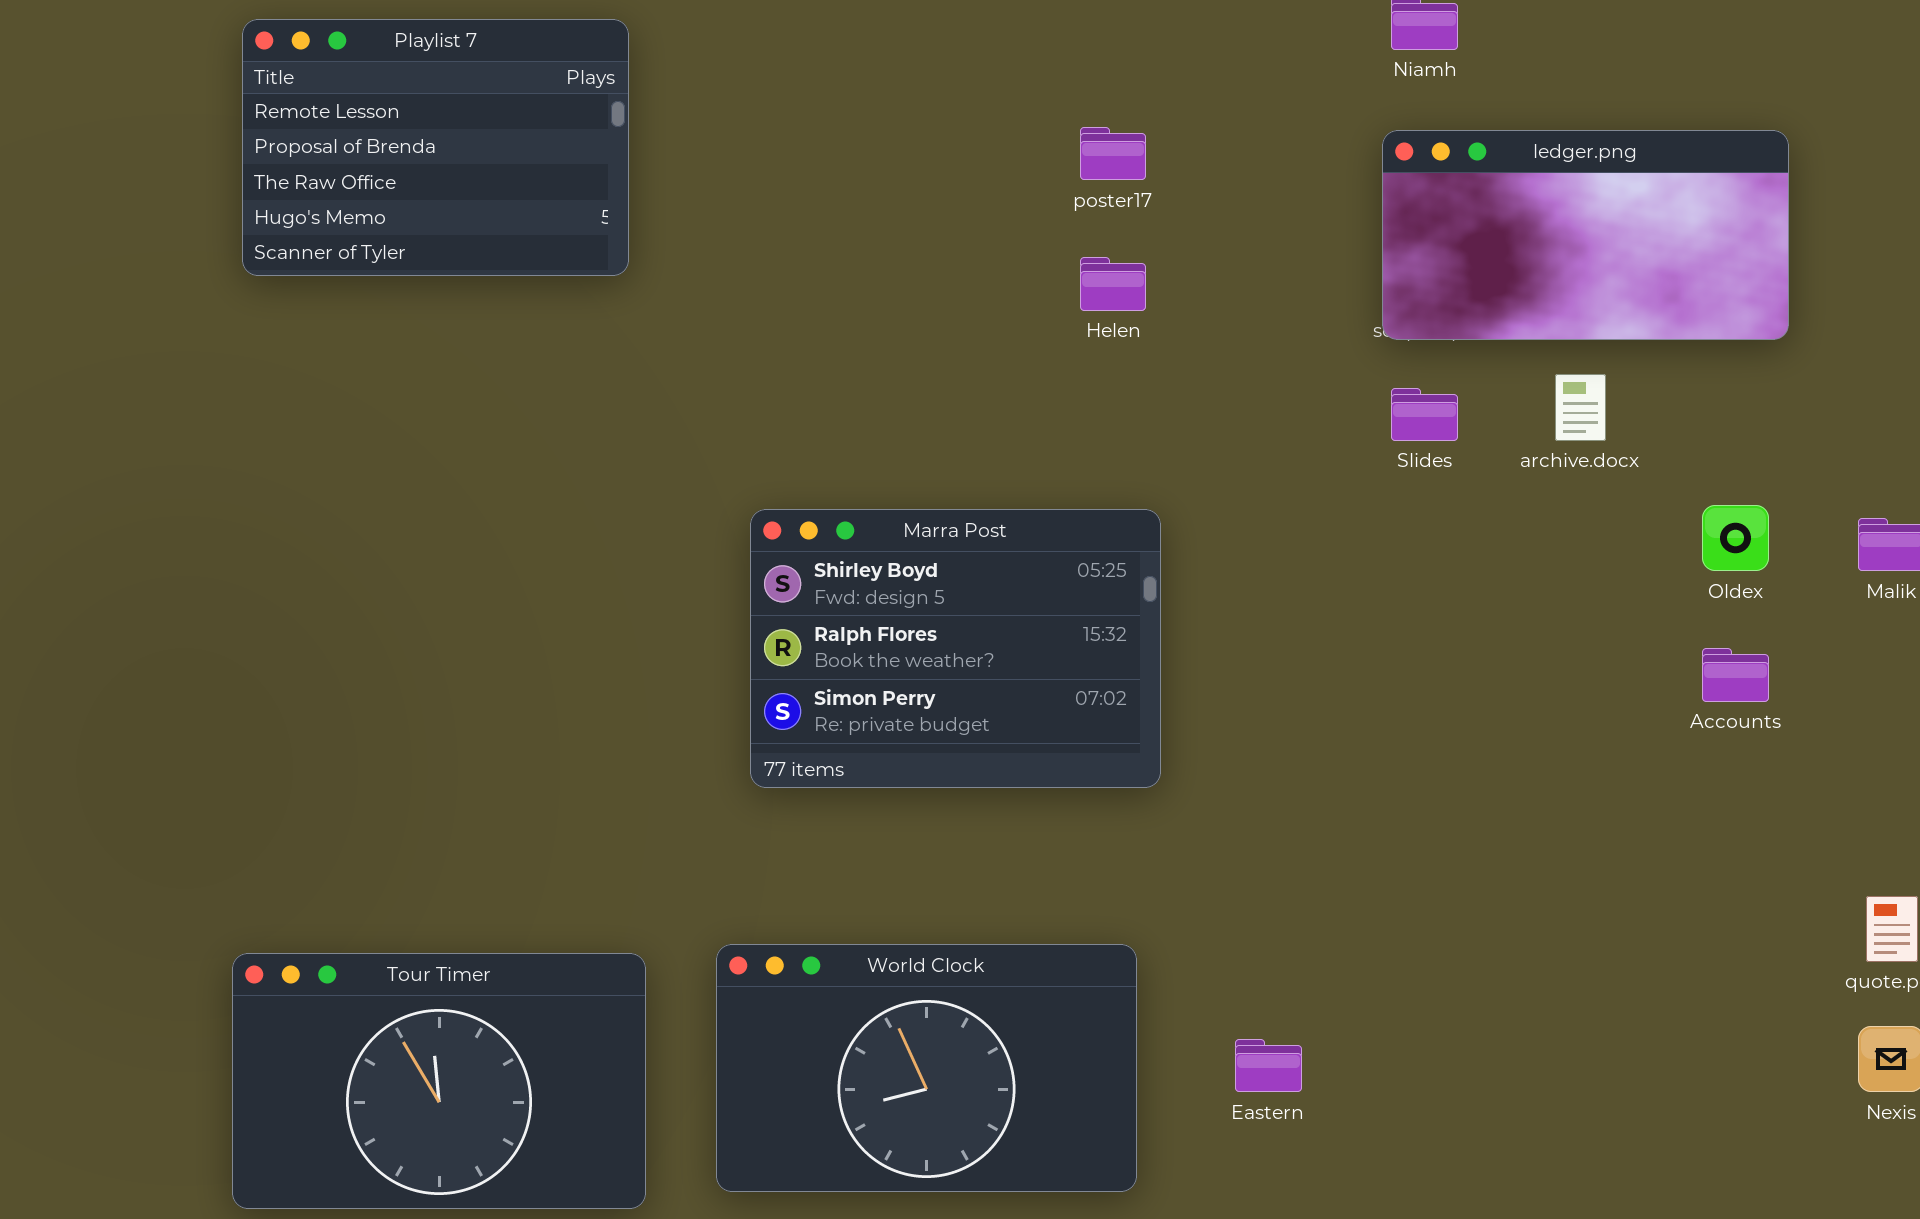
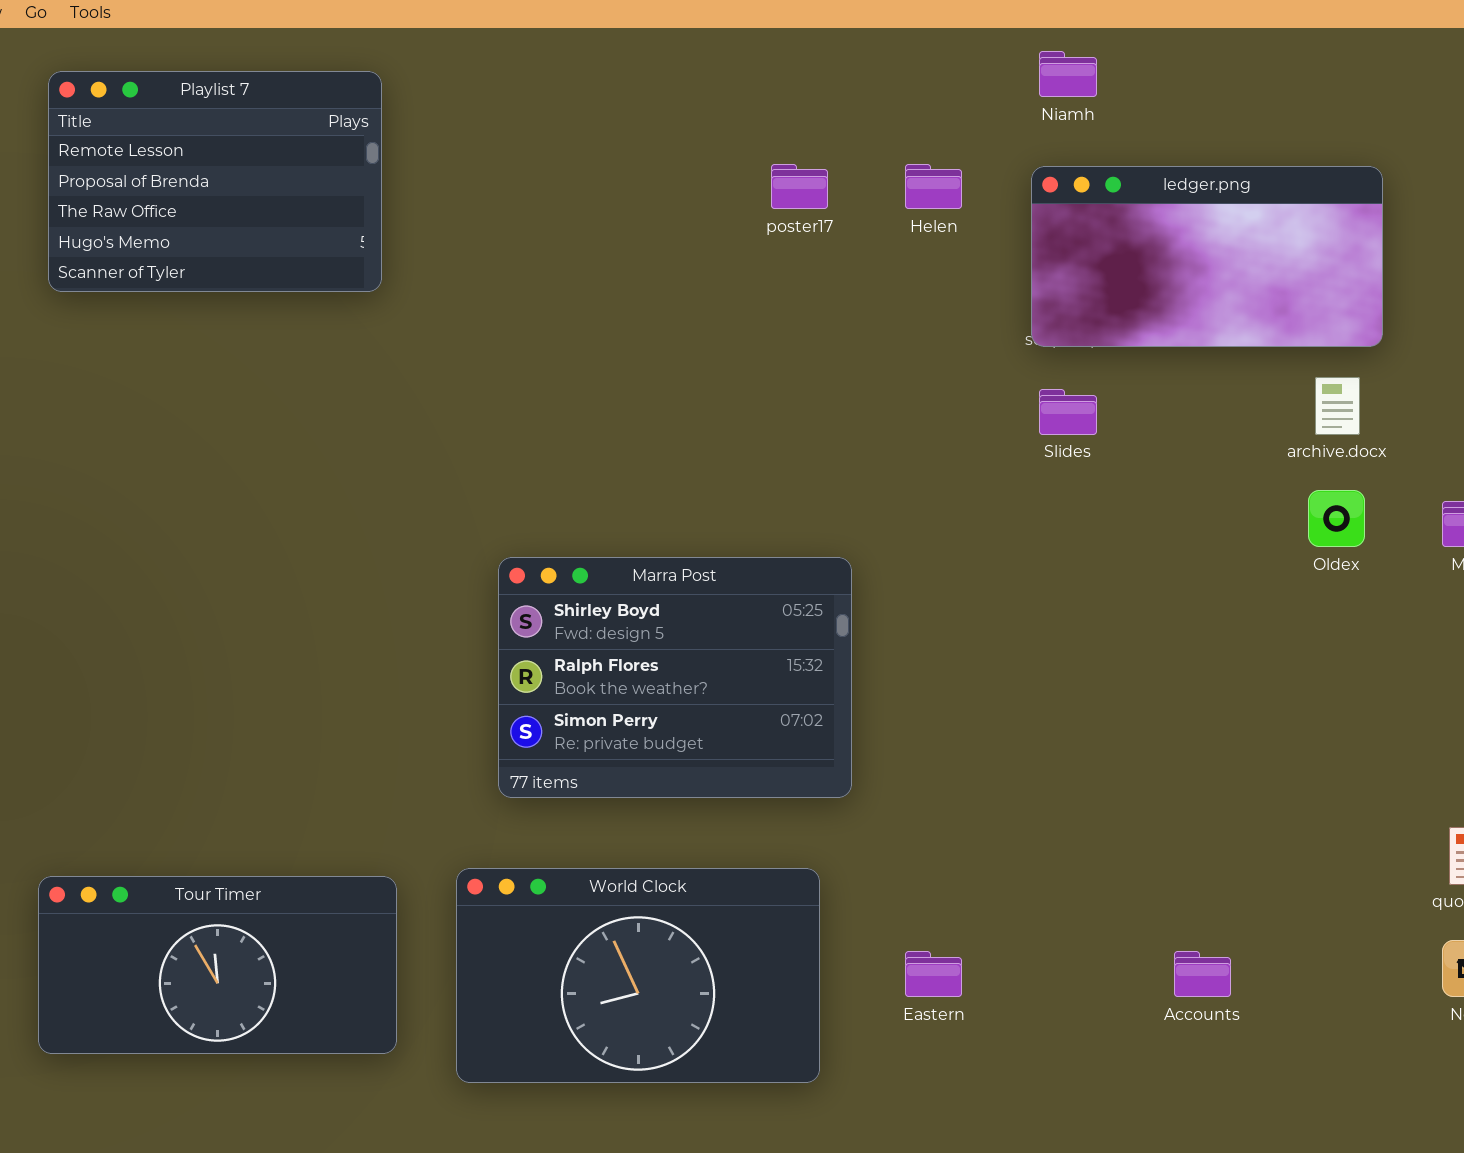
Helen: [1080,257,1146,311] -> [905,164,962,209], moved
archive.docx: [1555,374,1606,441] -> [1315,377,1360,435], moved
Marra Post: [750,509,1161,788] -> [498,557,852,798], moved
Accounts: [1702,648,1769,702] -> [1174,951,1231,997], moved
Tour Timer: [232,953,646,1209] -> [38,876,397,1054], resized

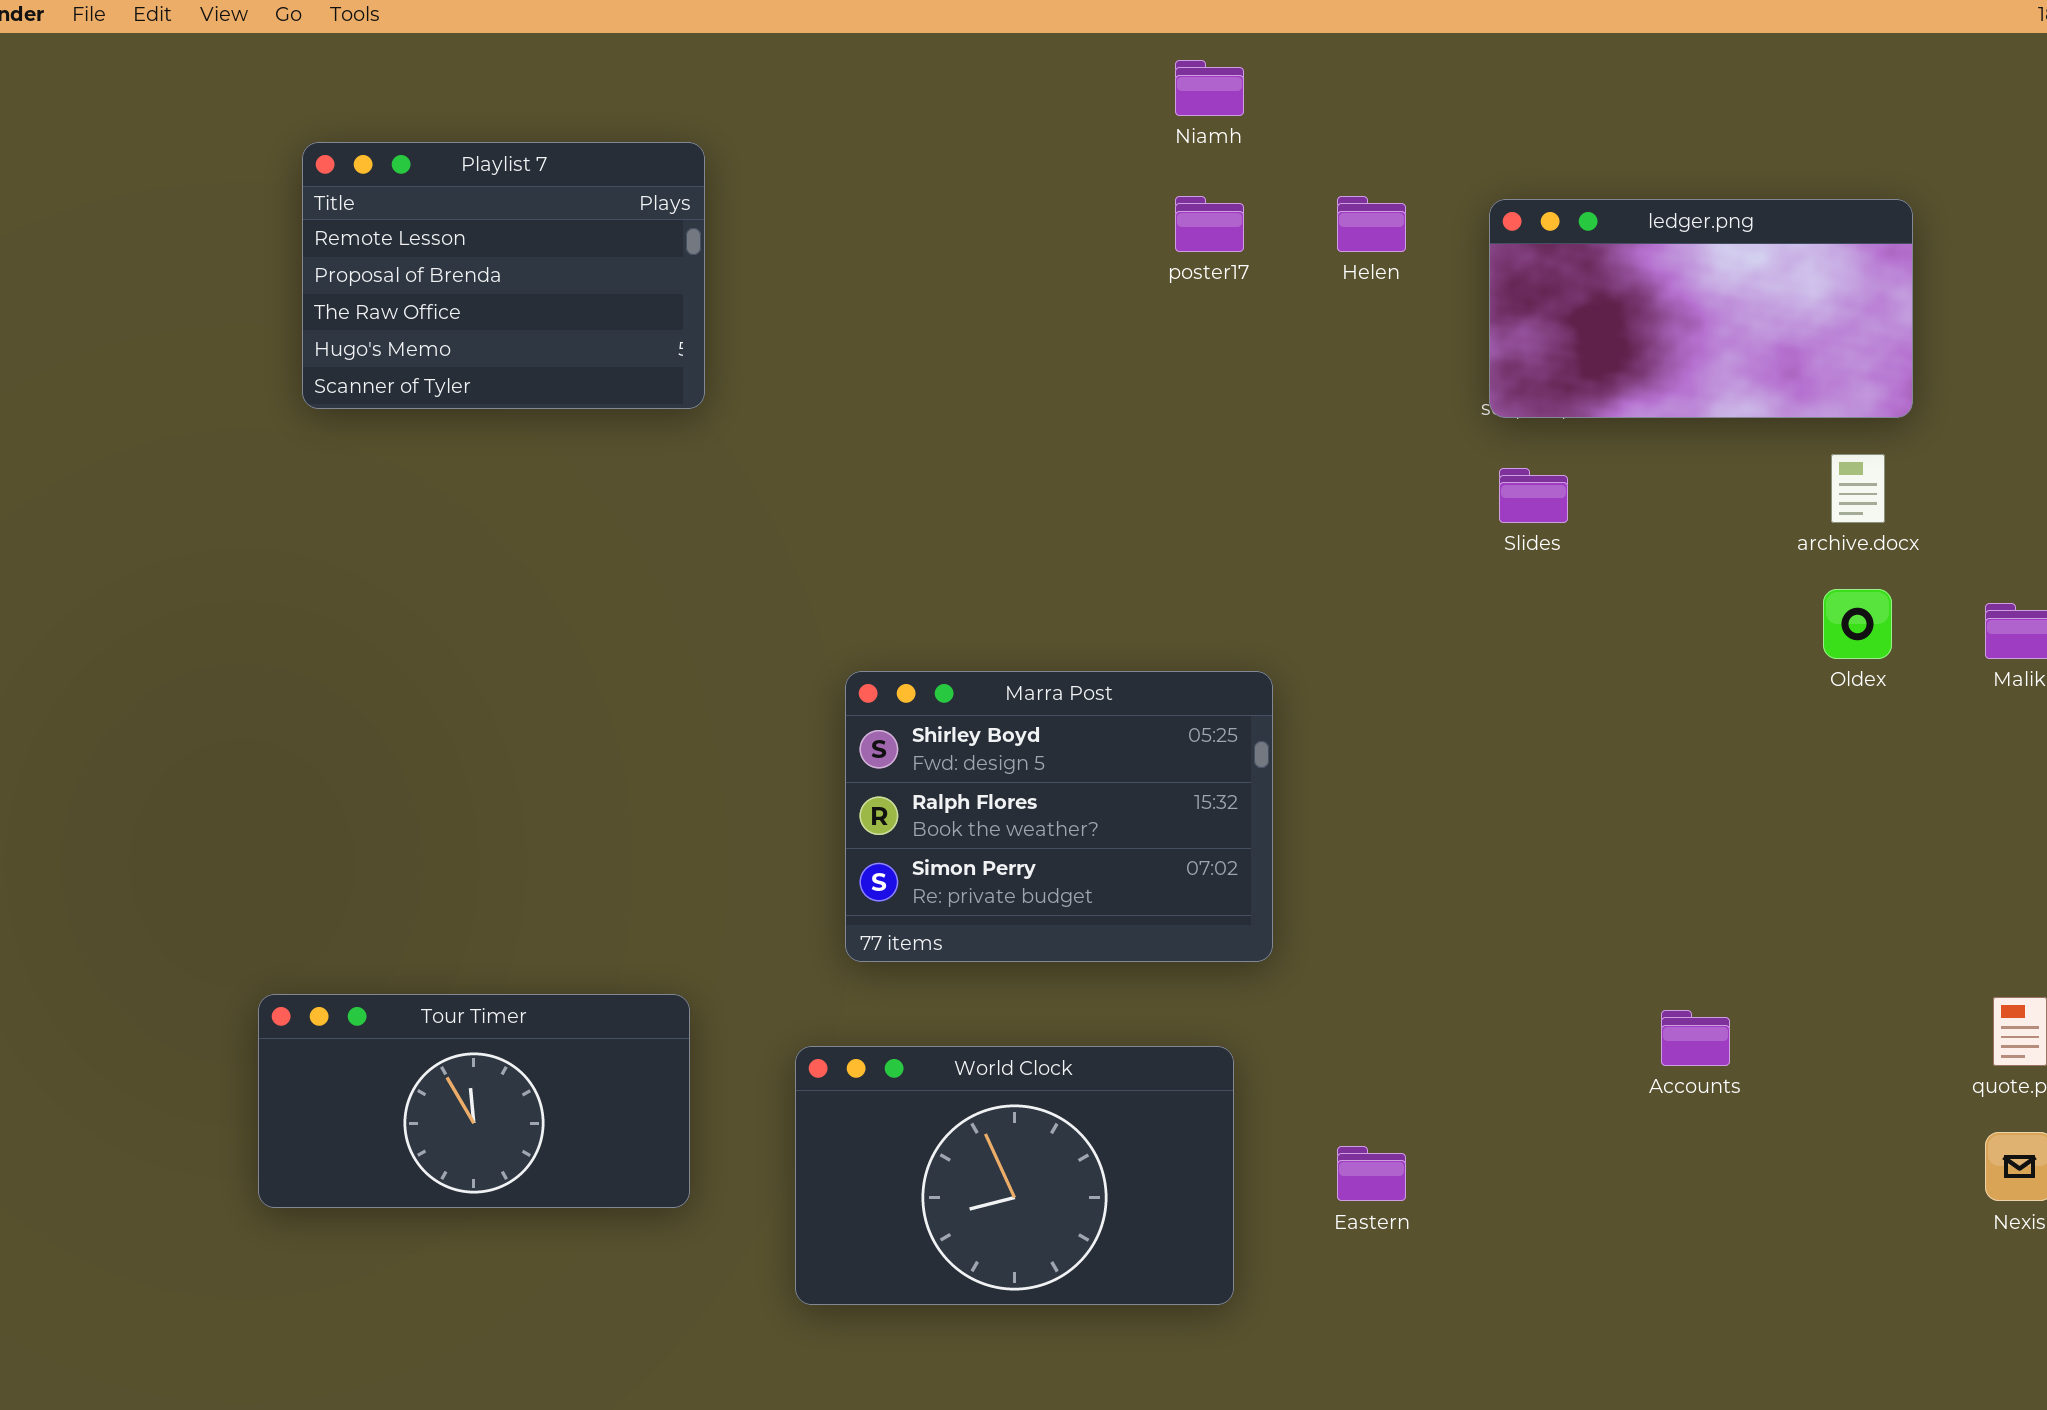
Niamh: [1039,51,1097,97] -> [1175,60,1244,116], moved
Playlist 7: [48,71,382,292] -> [302,142,705,409], moved
Tour Timer: [38,876,397,1054] -> [258,994,690,1208], moved
Accounts: [1174,951,1231,997] -> [1661,1010,1730,1066], moved

